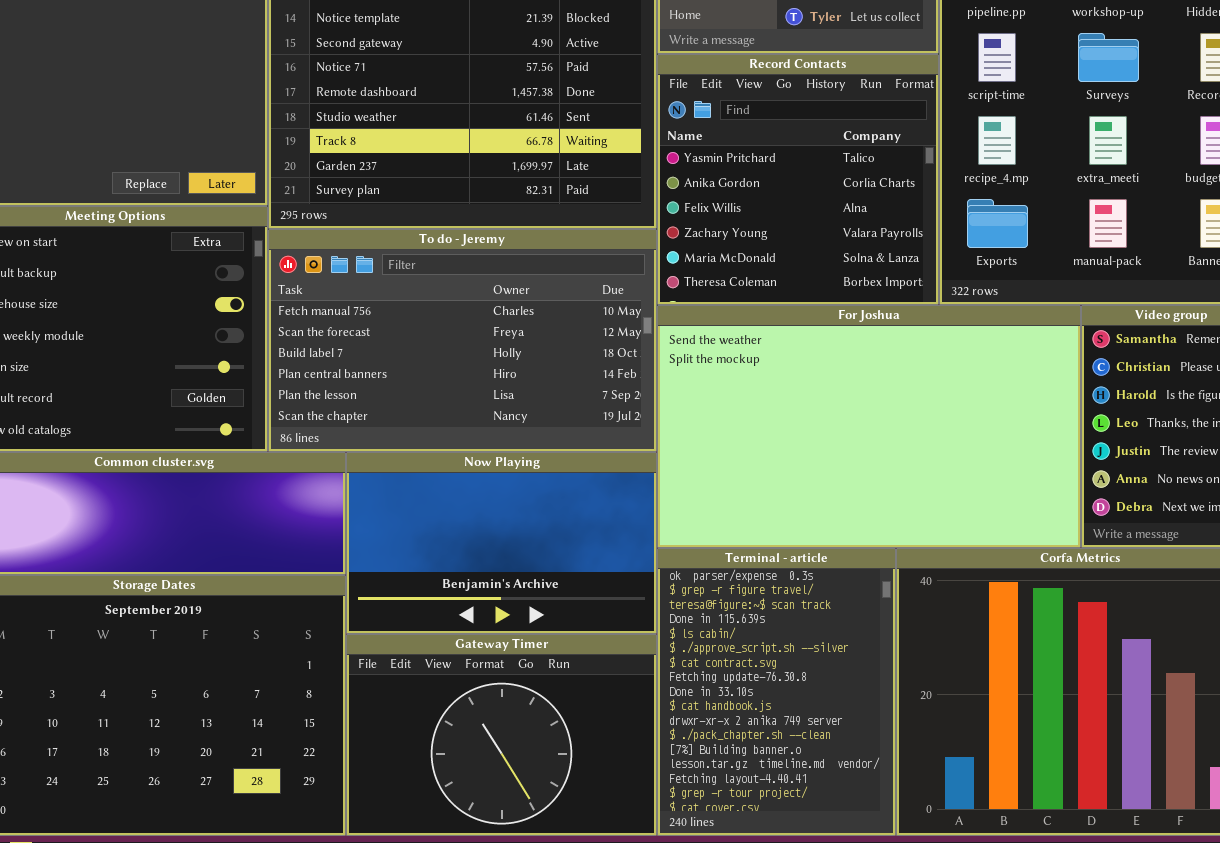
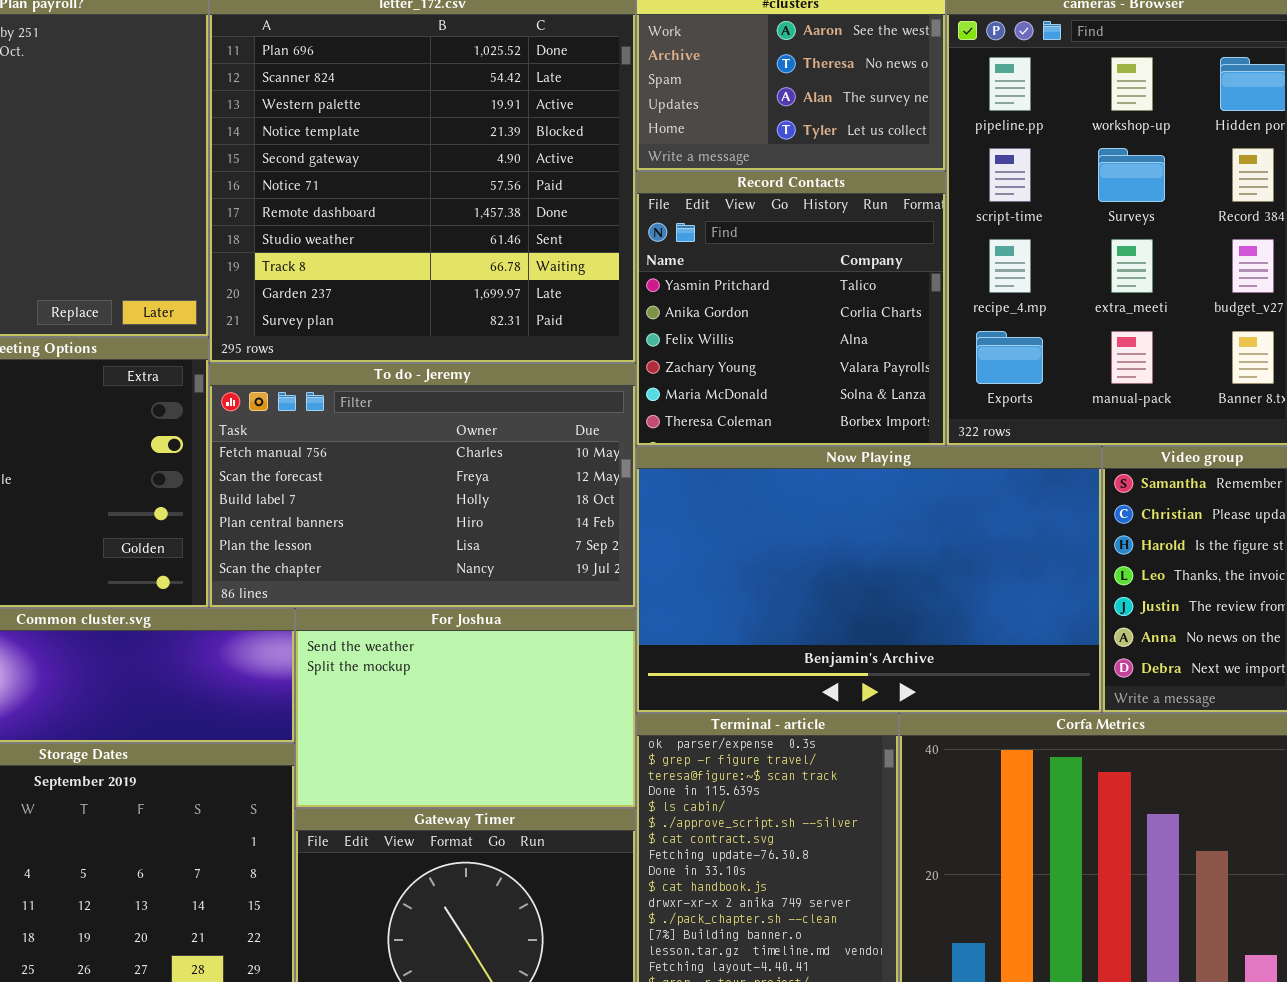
For Joshua: [657,305,1081,548] -> [295,608,636,808], moved, resized
Now Playing: [346,452,657,634] -> [636,446,1102,713], moved, resized

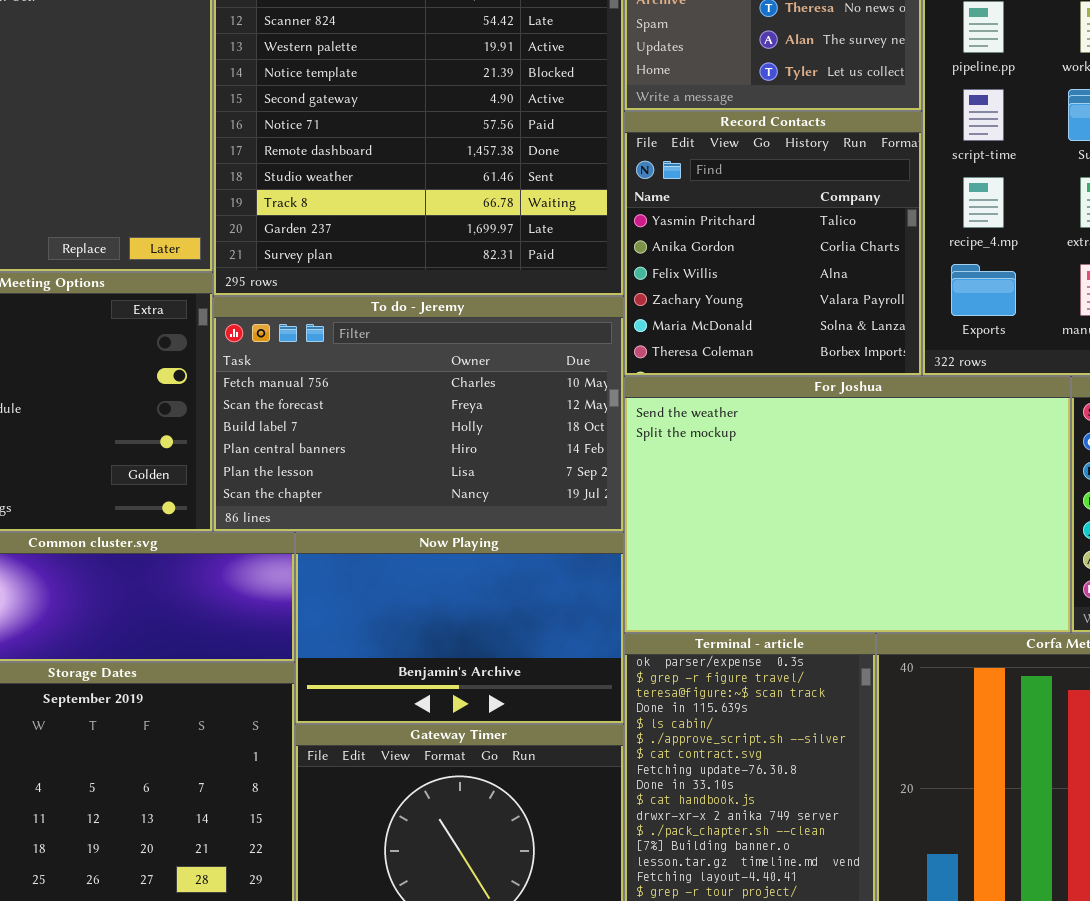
Now Playing: [636,446,1102,713] -> [295,532,624,724], moved, resized
For Joshua: [295,608,636,808] -> [624,376,1071,633], moved, resized

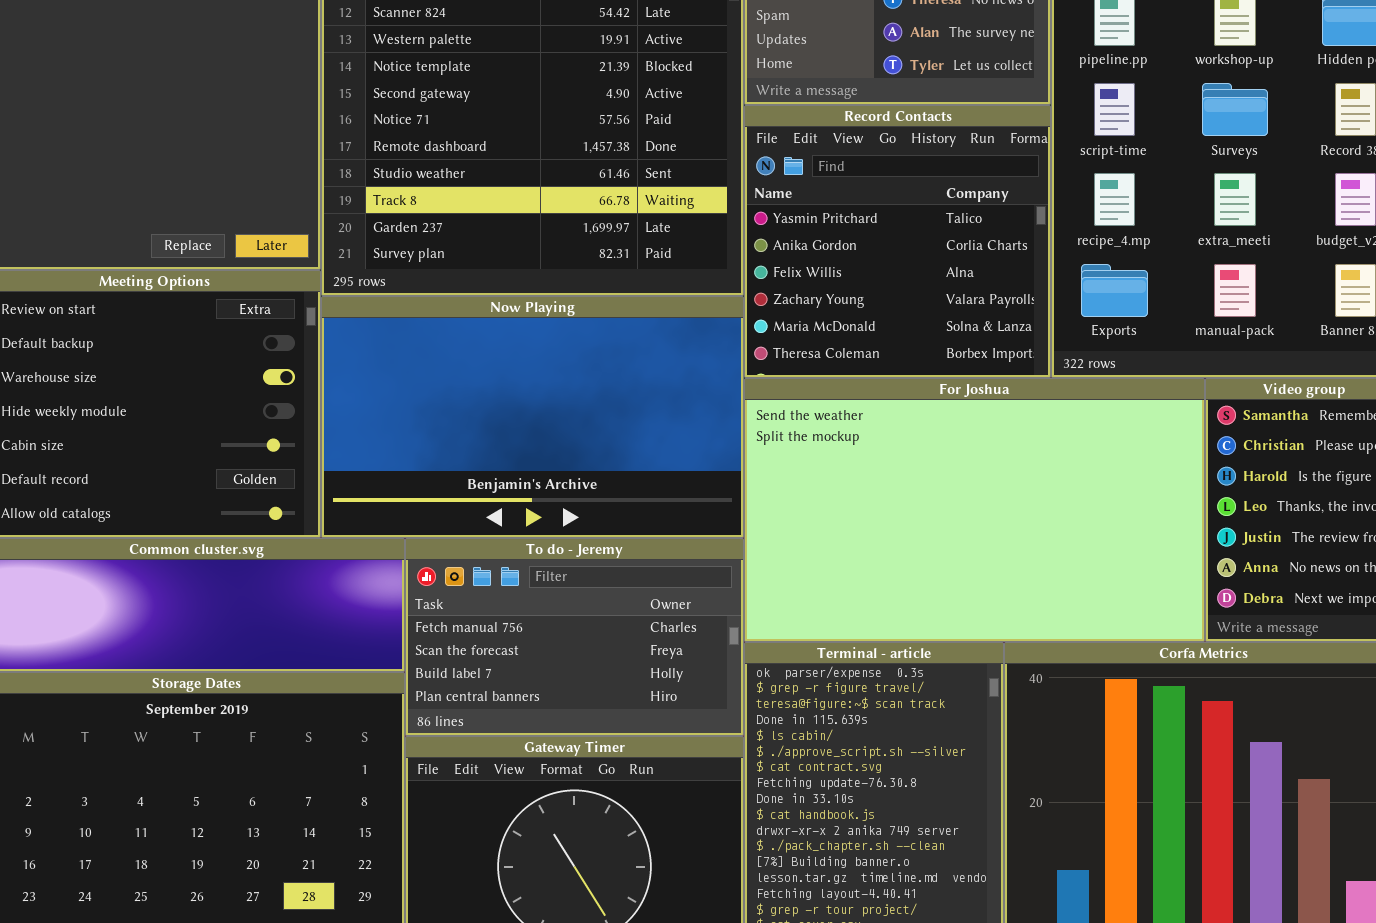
To do - Jeremy: [213,296,624,532] -> [405,538,744,736], moved, resized
Now Playing: [295,532,624,724] -> [321,296,744,538], moved, resized

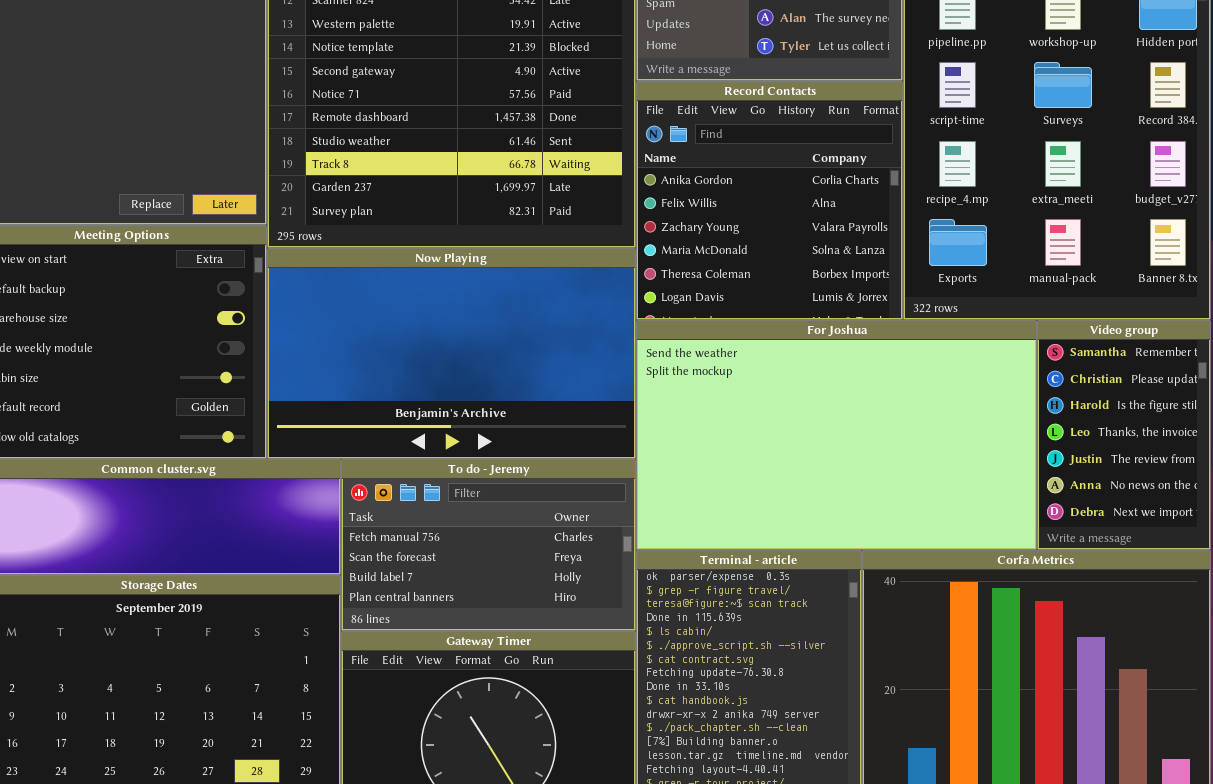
Record Contacts: [744,105,1051,378] -> [636,81,903,320], scrolled down 1 row

